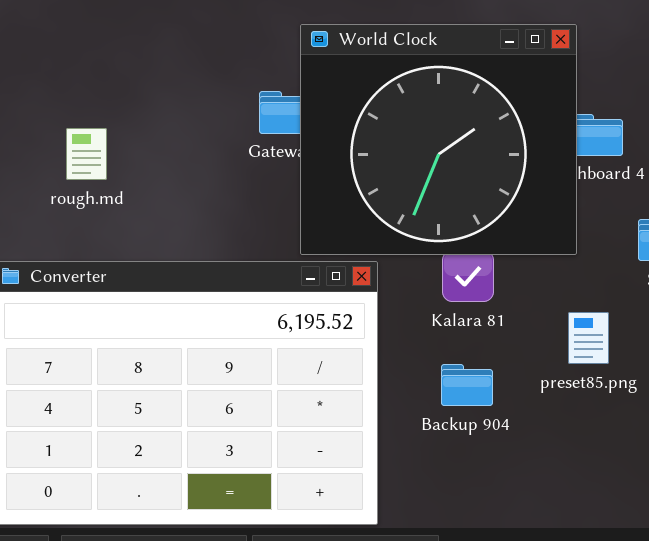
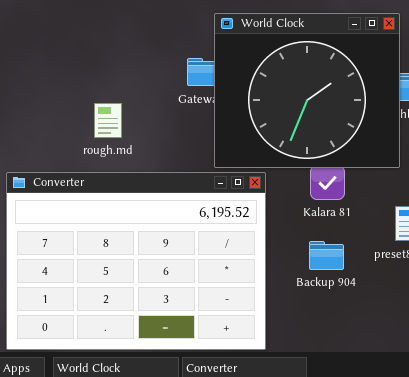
rough.md: [66,128,107,180] -> [94,103,122,138], moved

